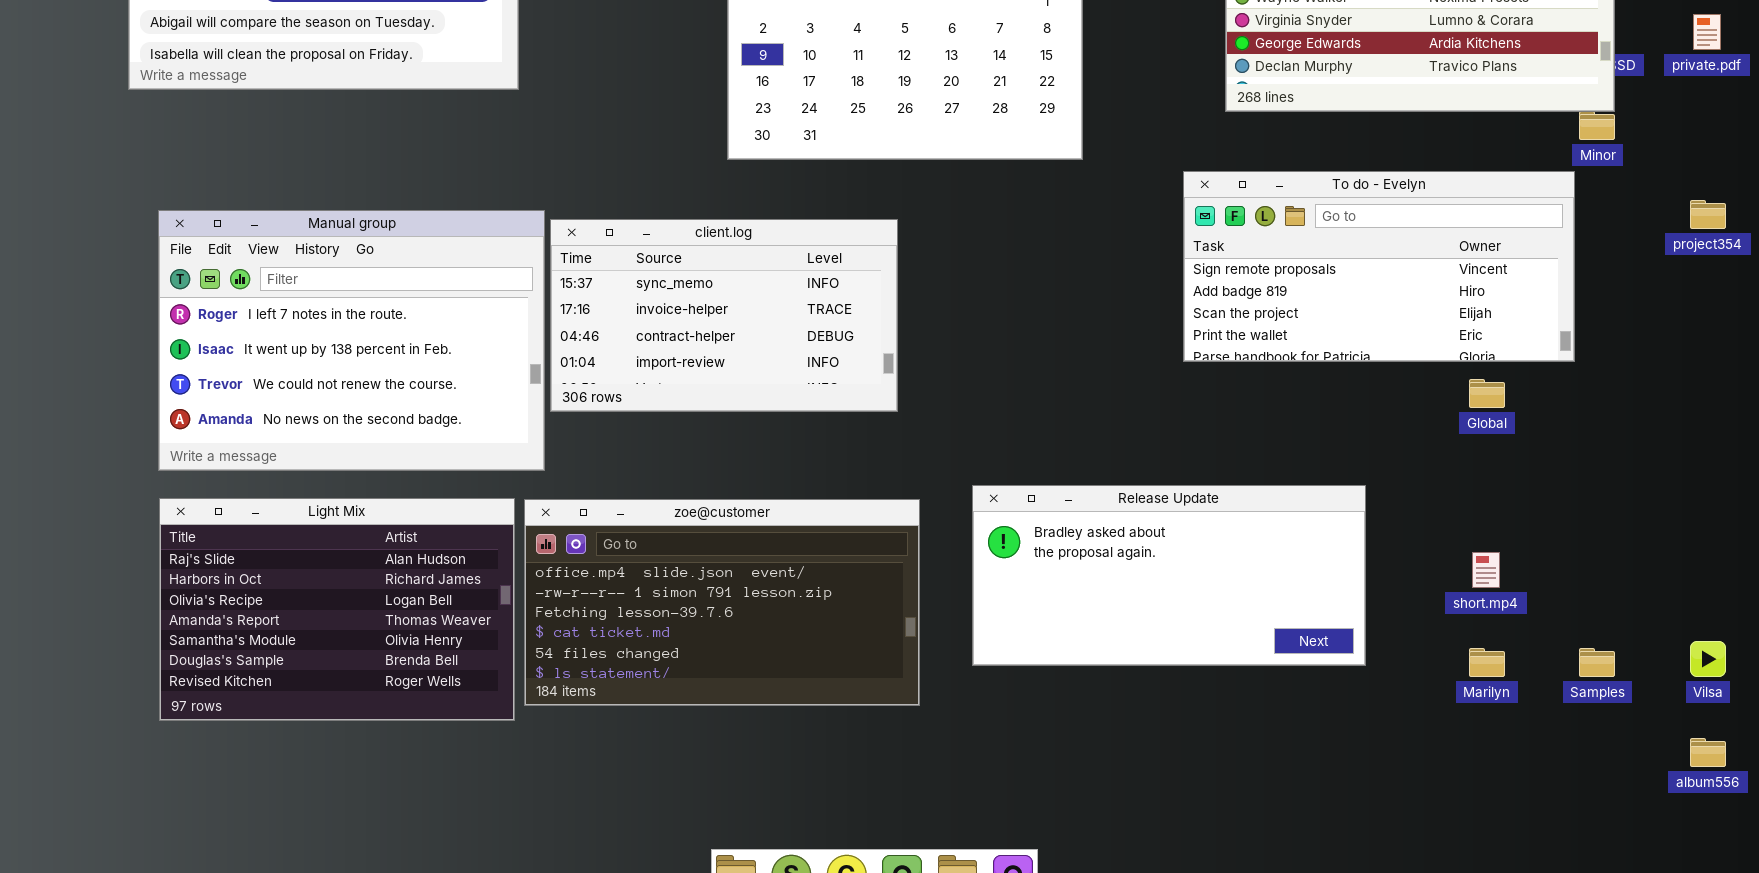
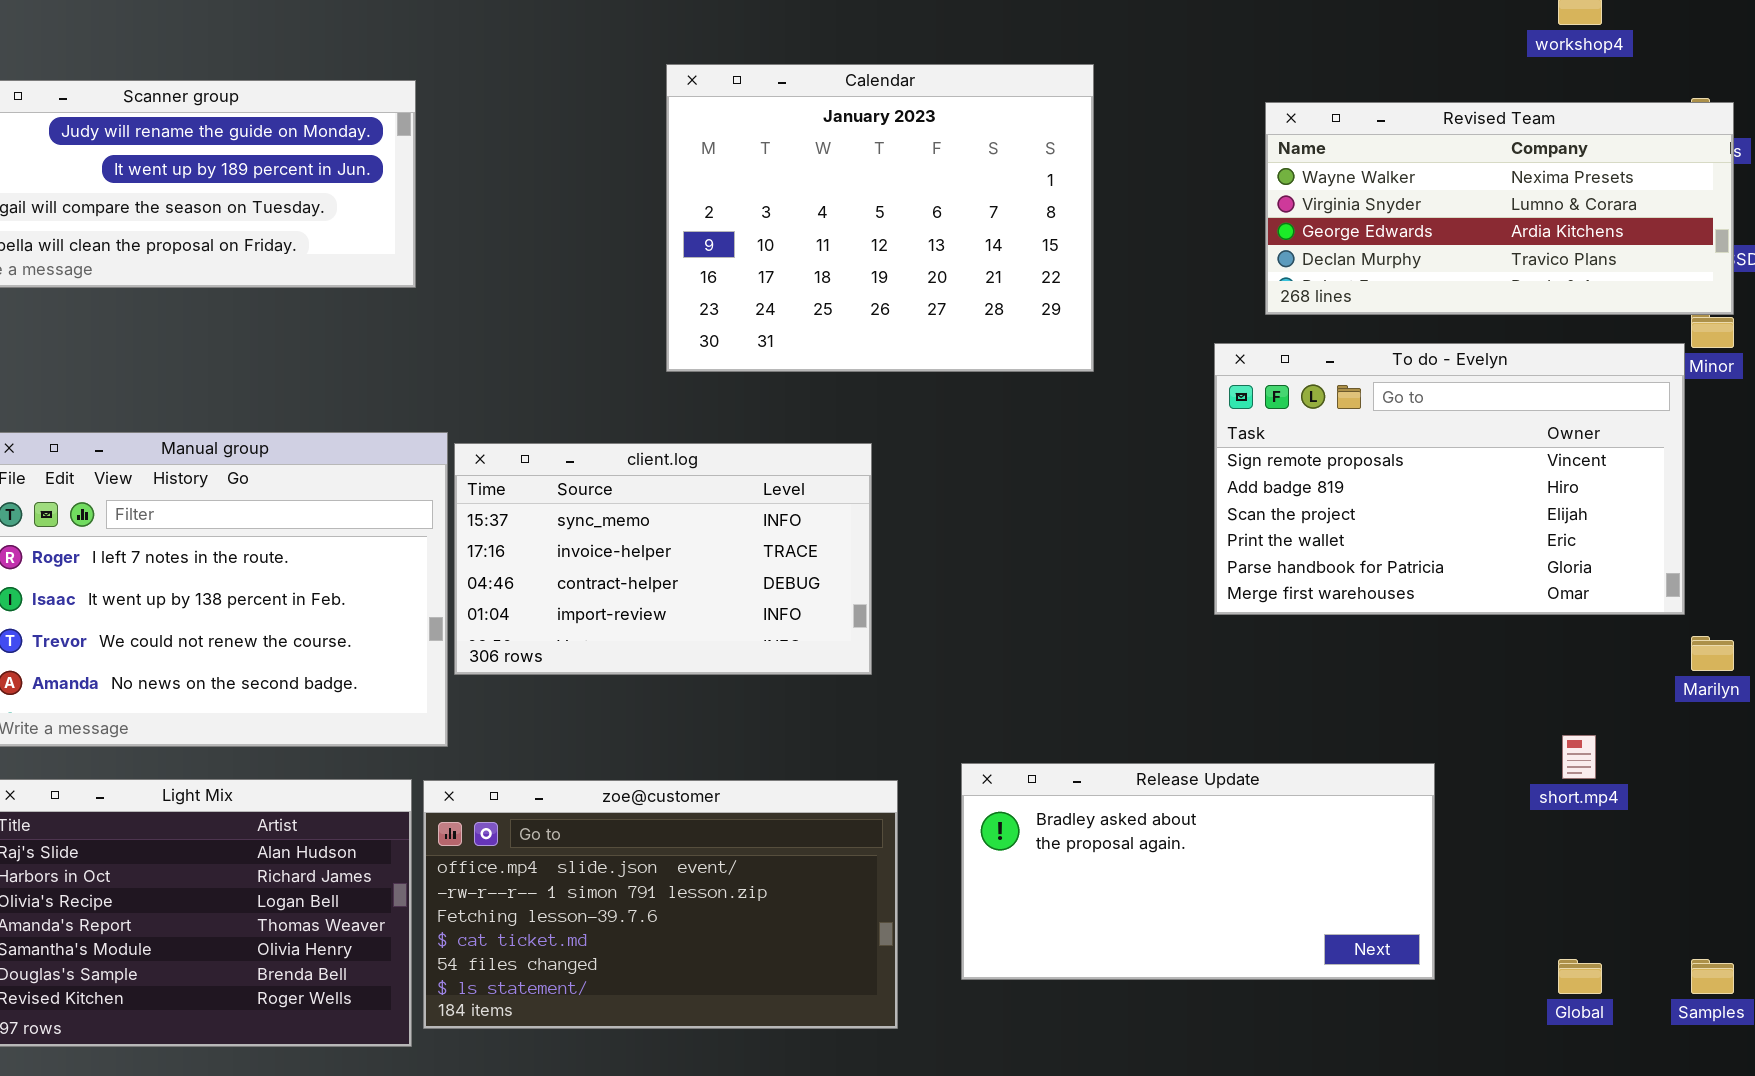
To do - Evelyn: [1183,171,1575,362] -> [1214,343,1685,615], resized
Global: [1469,379,1505,408] -> [1558,959,1602,994], moved
short.mp4: [1472,552,1500,588] -> [1562,735,1596,779], moved
Marilyn: [1469,648,1505,677] -> [1691,636,1734,671], moved

